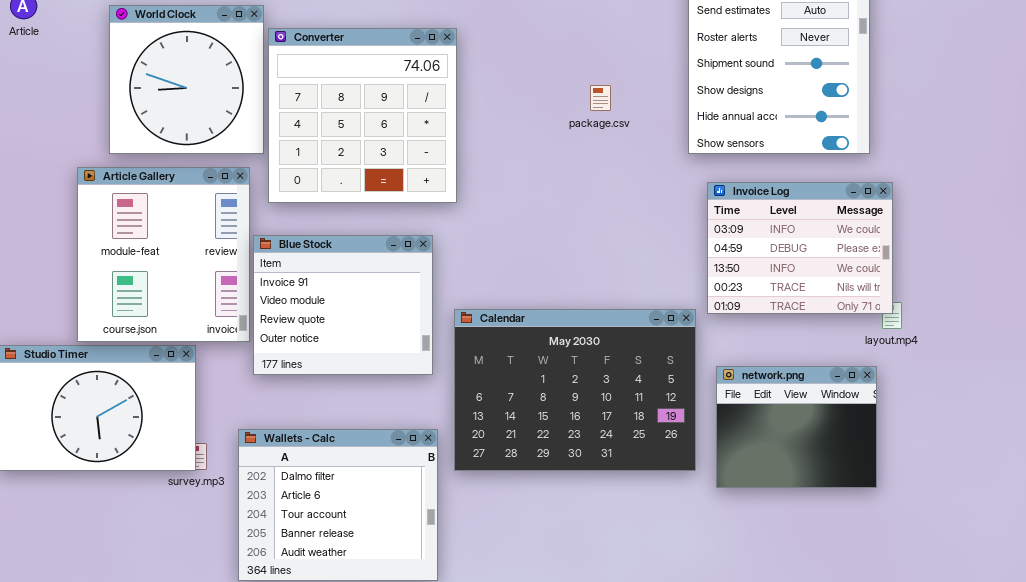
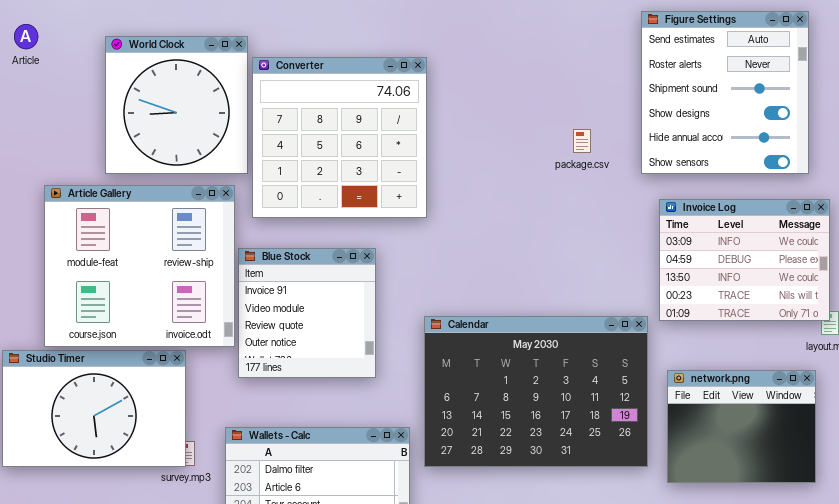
package.csv: [590,85,611,111] -> [573,129,591,153], moved
Article Gallery: [77,167,250,342] -> [44,185,235,347], resized
Blue Stock: [253,235,433,375] -> [238,248,376,378], resized

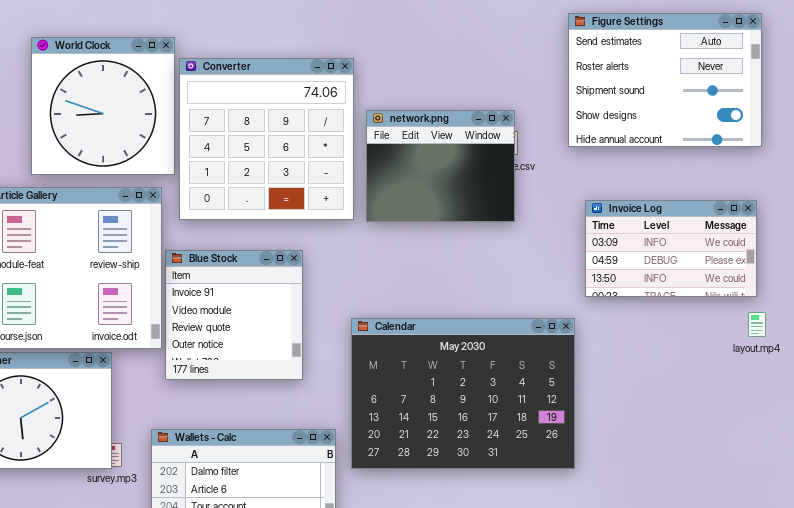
Figure Settings: [641,11,809,174] -> [568,13,762,147], resized
Invoice Log: [659,199,830,321] -> [585,200,757,297], resized
network.png: [667,370,816,483] -> [366,110,515,222], moved

